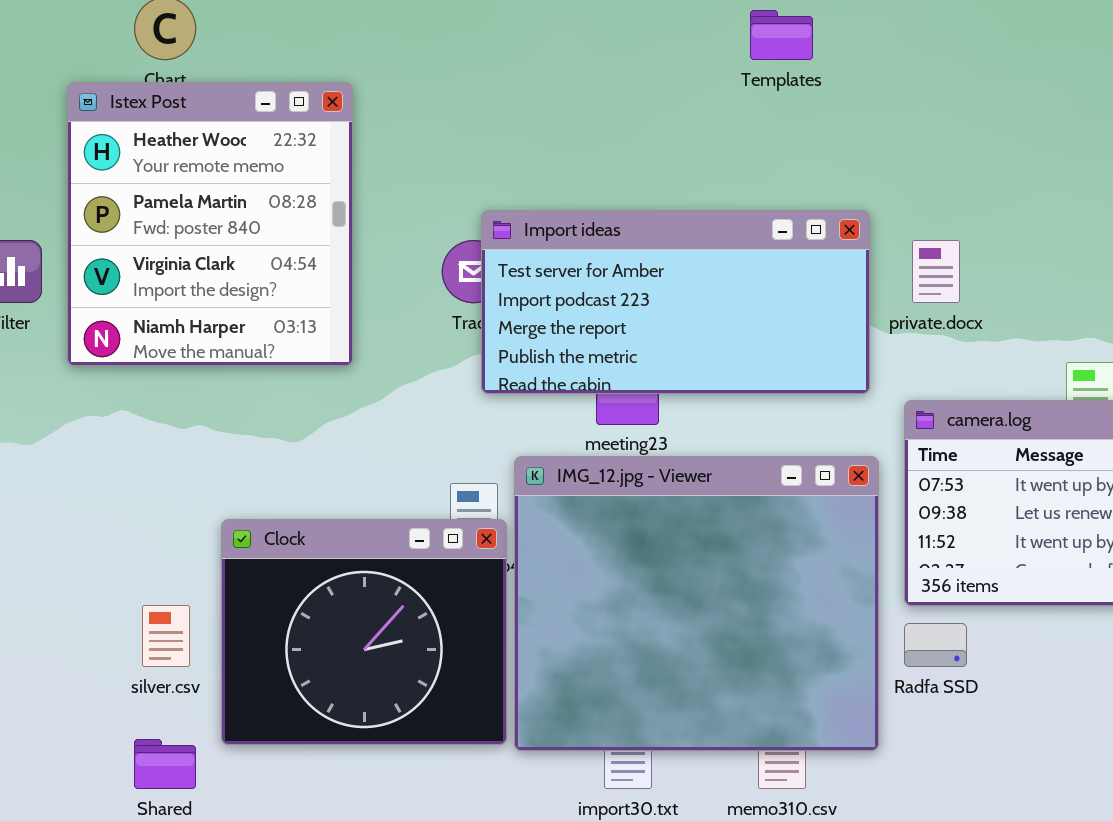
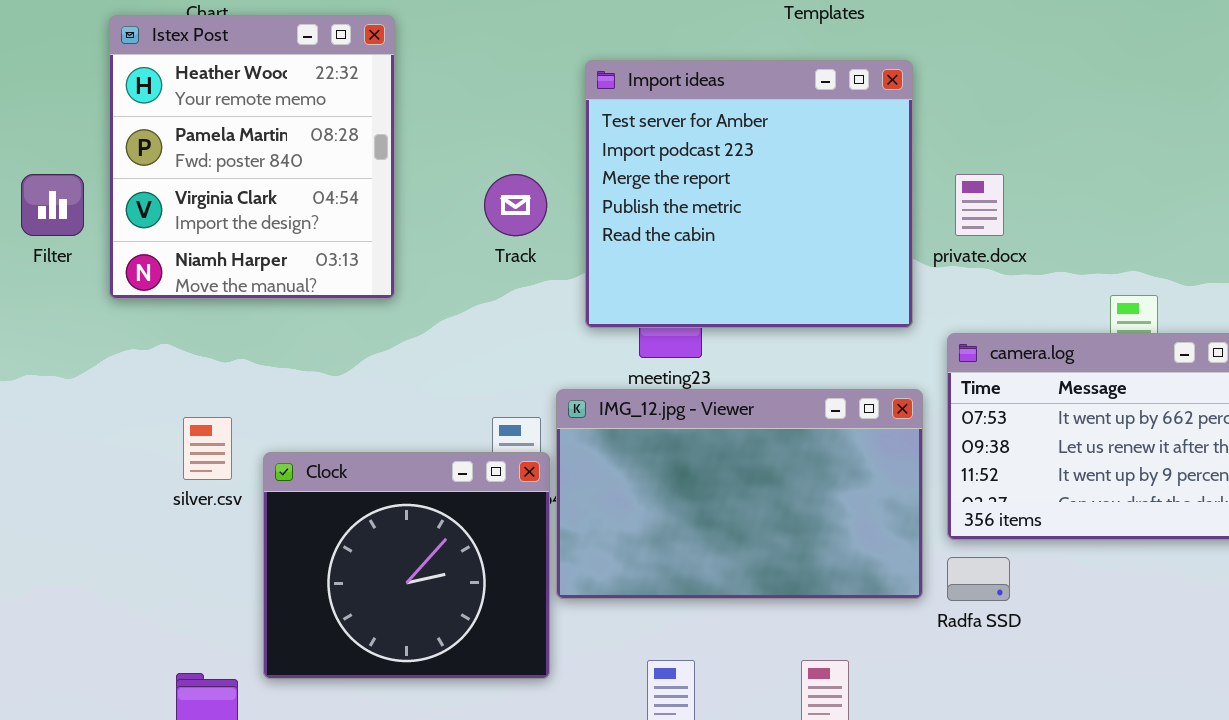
Import ideas: [481,210,870,394] -> [585,60,913,328], resized
IMG_12.jpg - Viewer: [514,456,879,751] -> [556,389,923,599], resized
silver.csv: [142,605,190,667] -> [183,417,232,480], moved

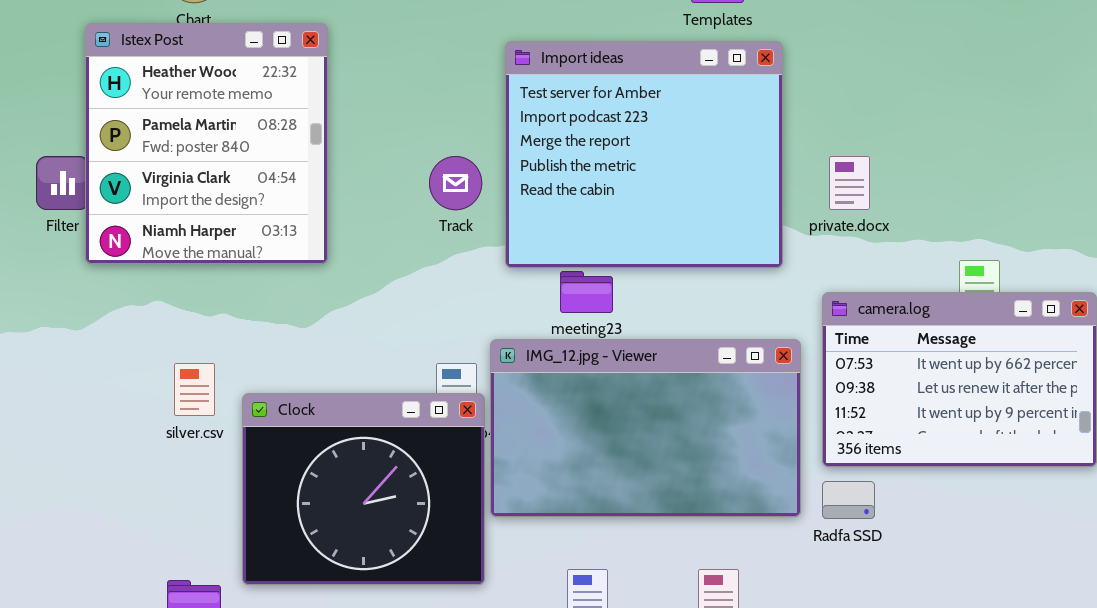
Istex Post: [109,15,395,299] -> [85,23,328,264], moved
Import ideas: [585,60,913,328] -> [505,41,783,268], moved

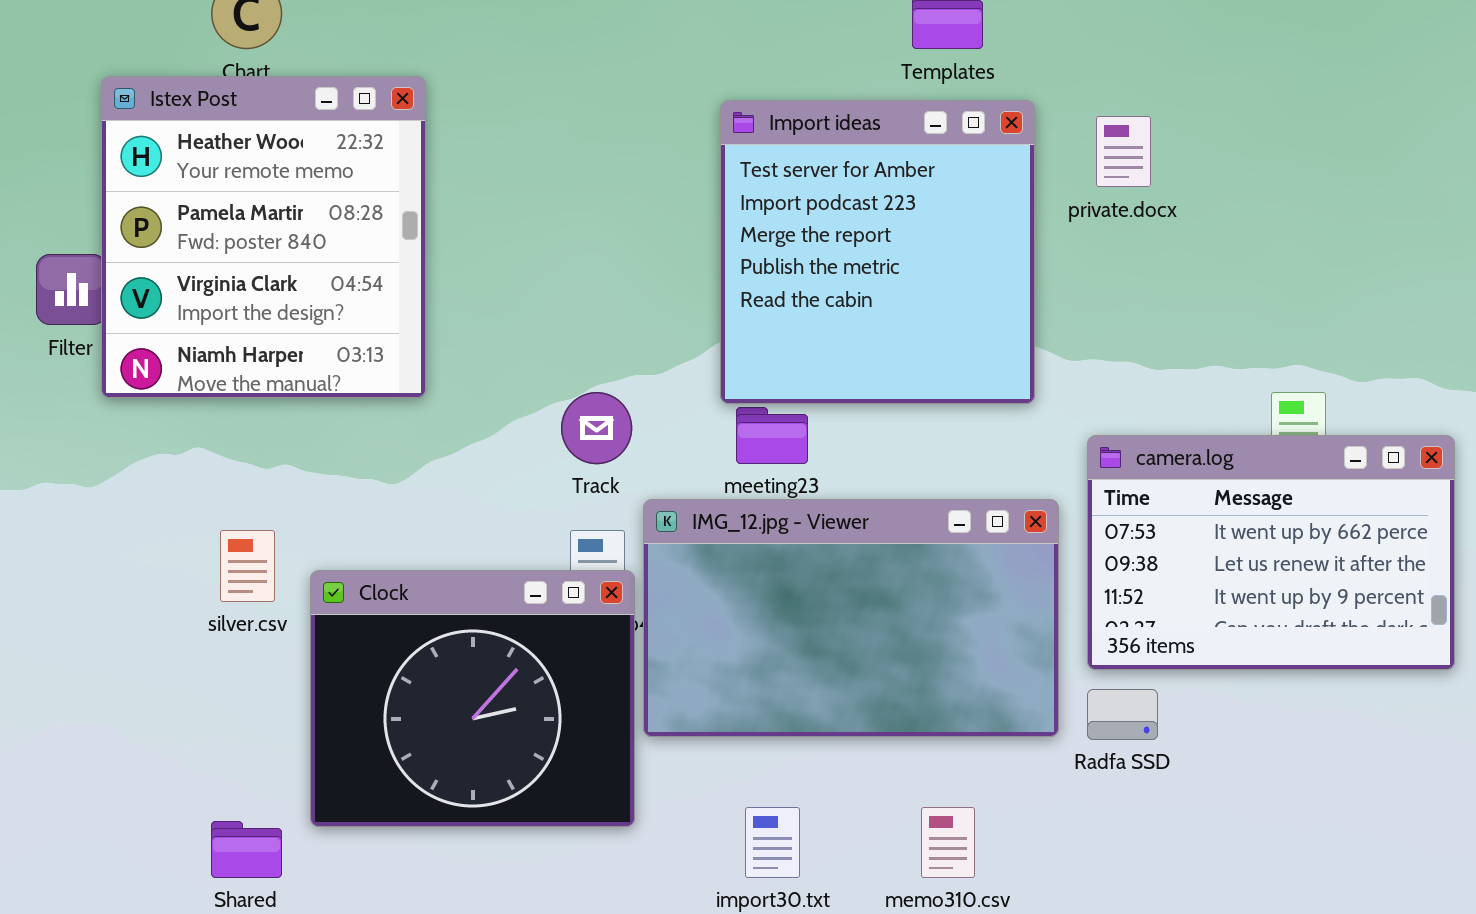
Import ideas: [505,41,783,268] -> [720,100,1035,404], resized
Track: [429,156,482,210] -> [561,392,632,464], moved
private.docx: [829,156,870,210] -> [1096,116,1151,187], moved

